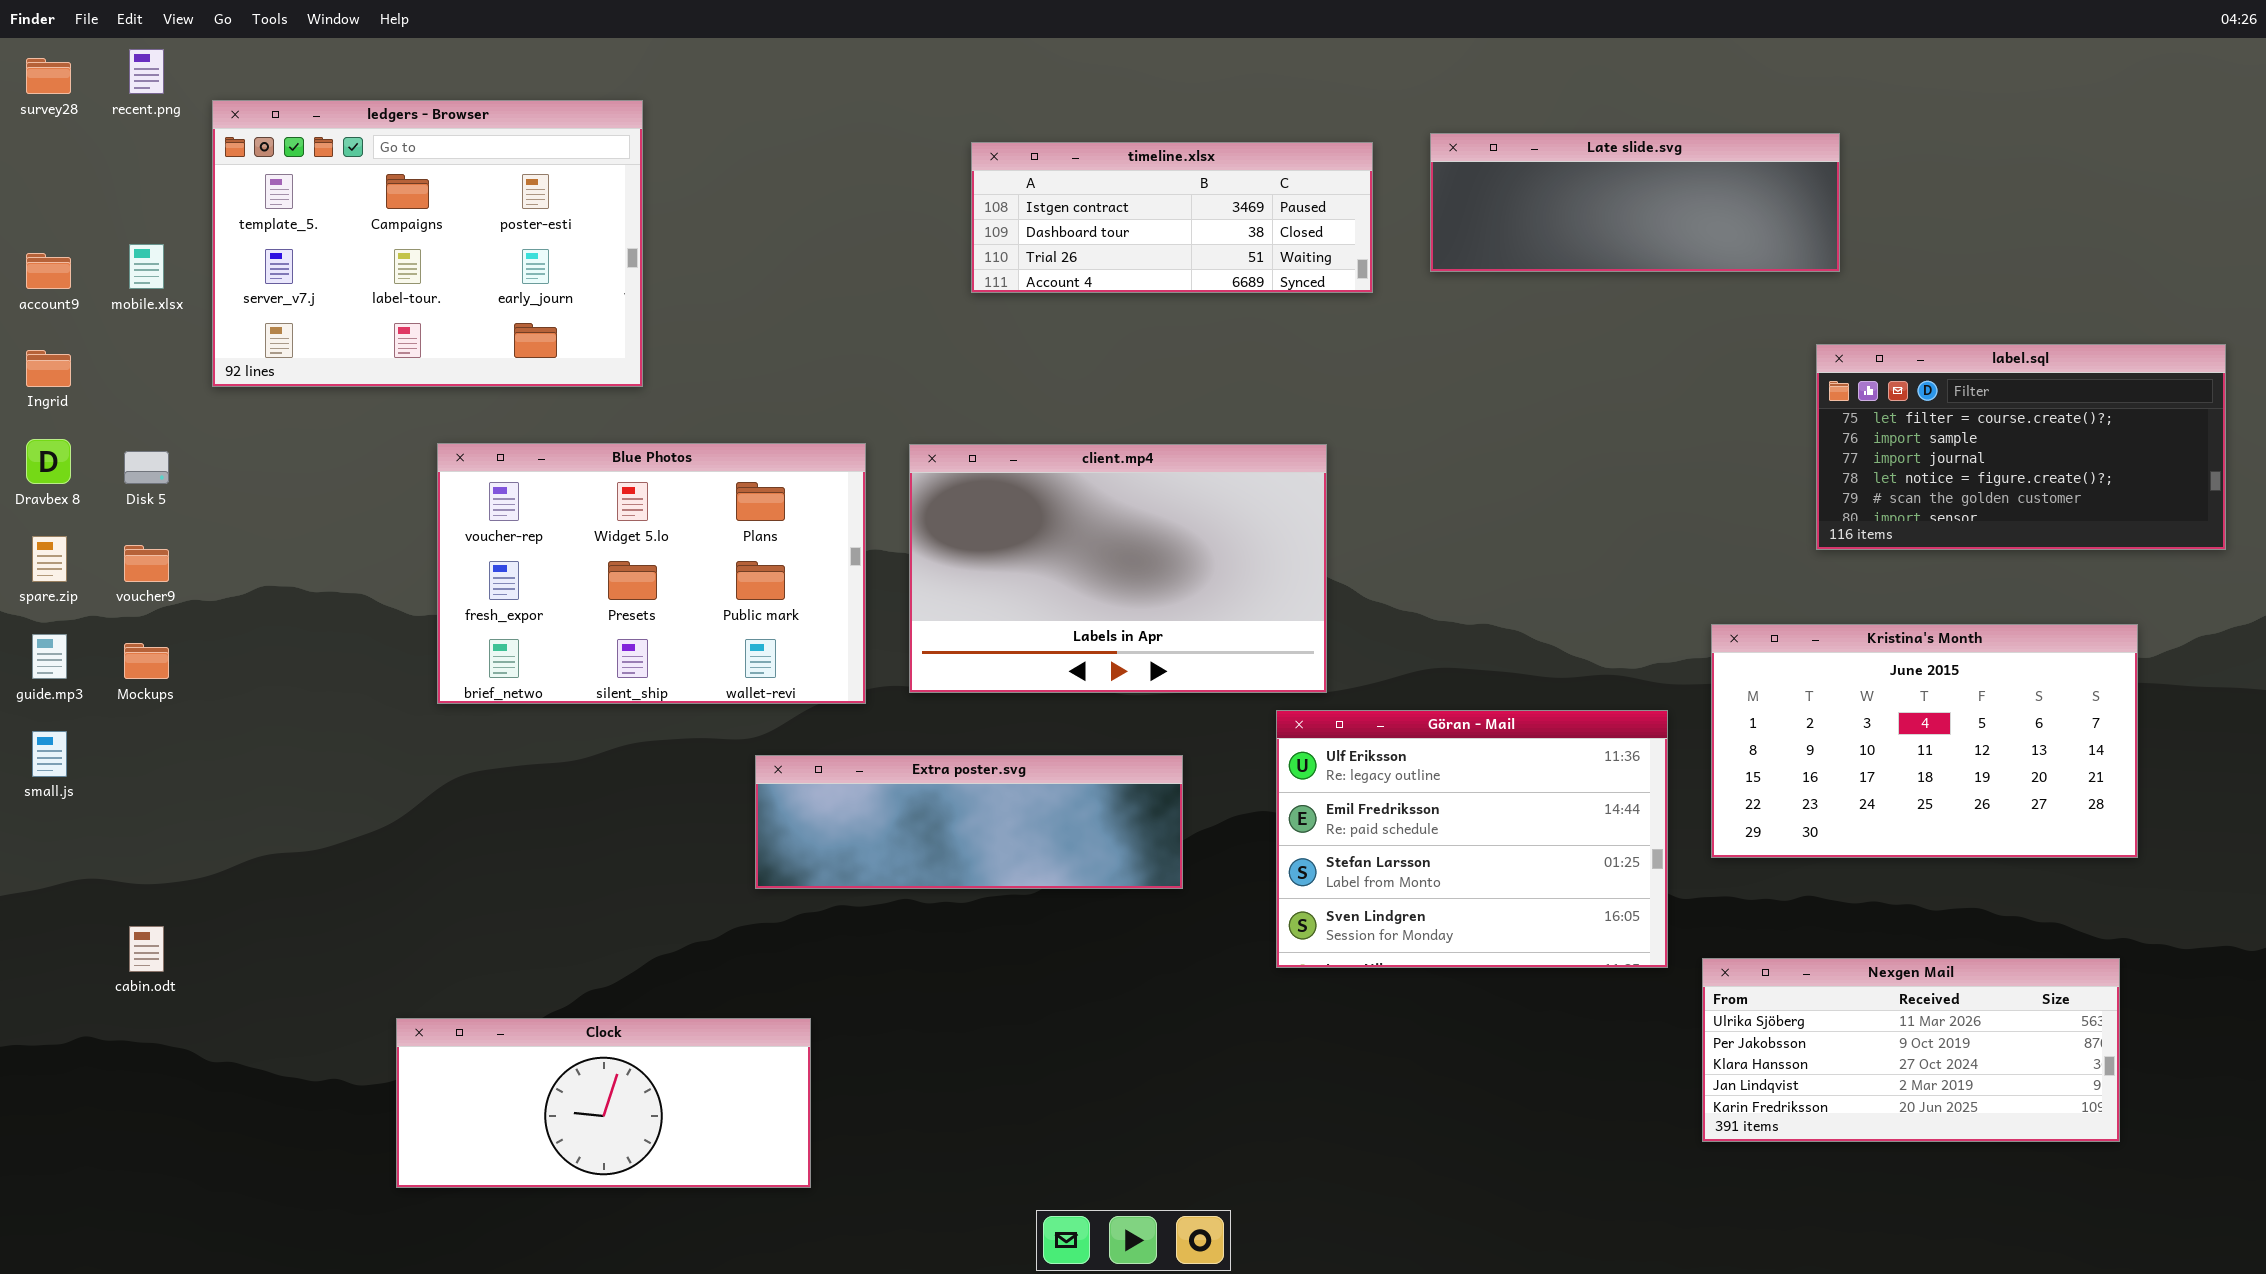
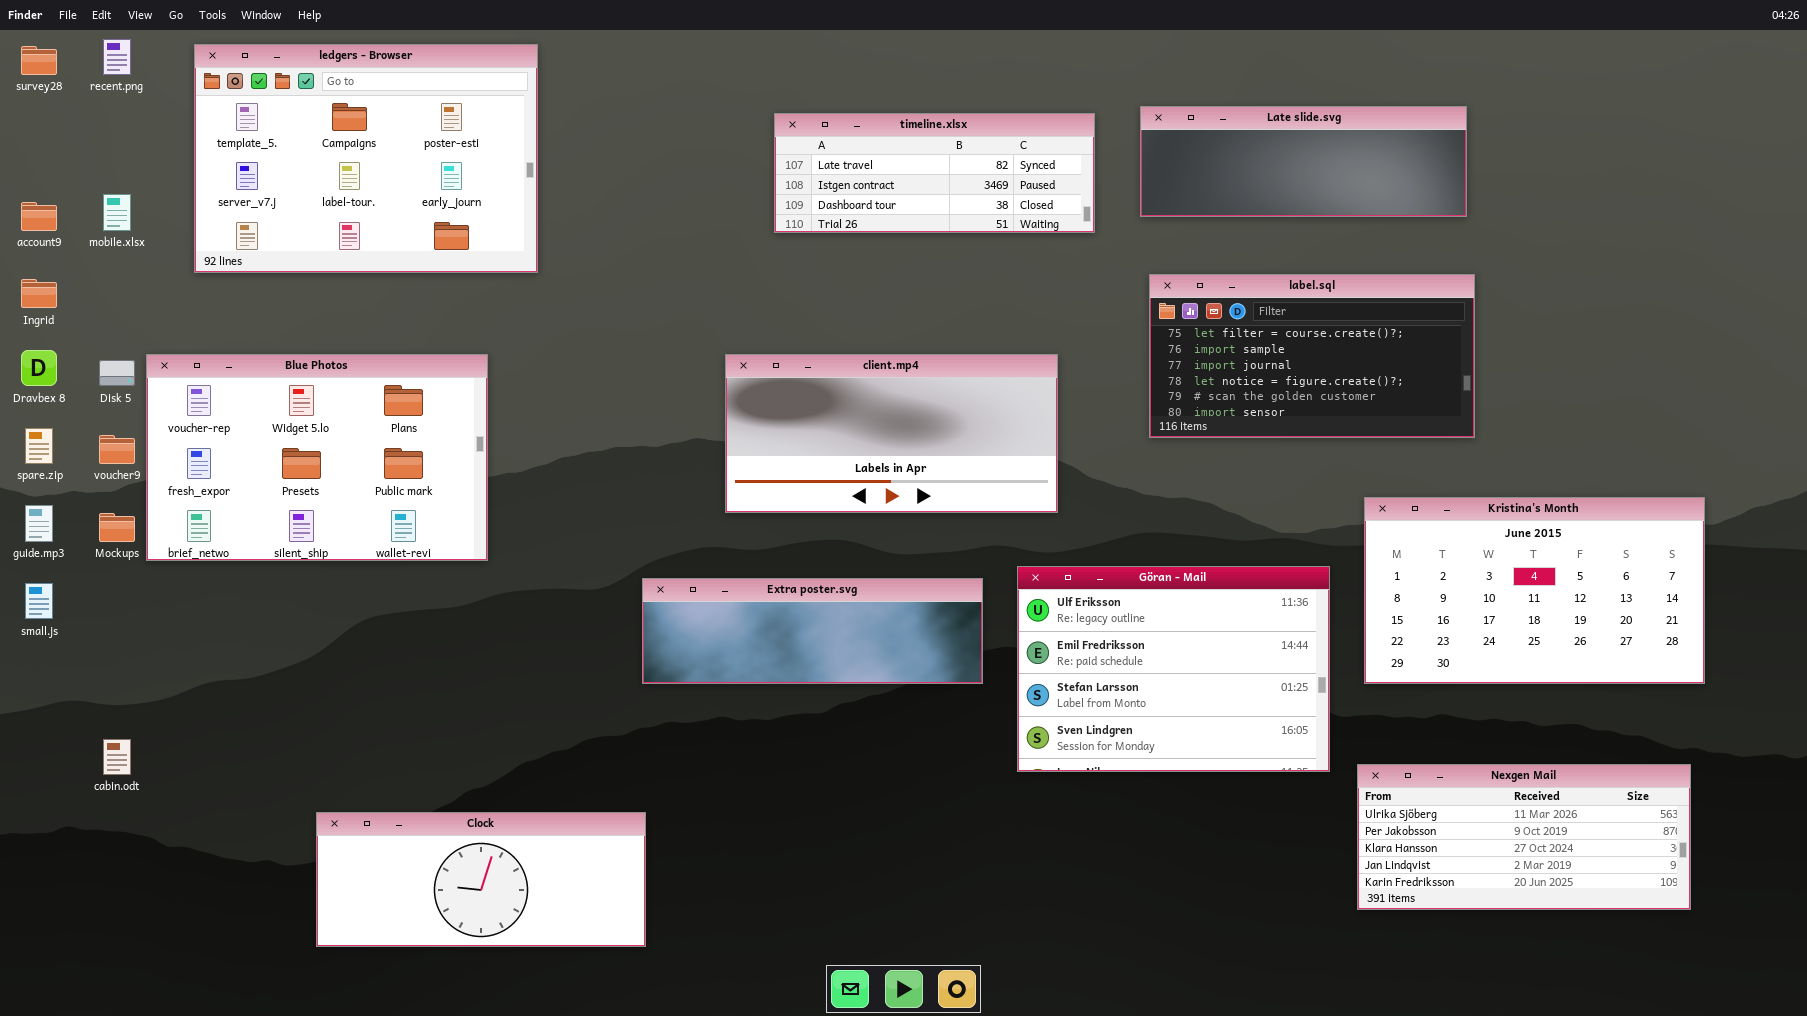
ledgers - Browser: [212,100,643,387] -> [194,44,538,273], moved
timeline.xlsx: [971,142,1373,293] -> [774,113,1095,233], scrolled up 1 row
label.sql: [1816,344,2226,550] -> [1149,274,1475,438], moved
Blue Photos: [437,443,866,704] -> [146,354,488,561], moved
client.mp4: [909,444,1327,693] -> [725,354,1058,513], resized
Extra poster.svg: [755,755,1183,889] -> [642,578,983,684], moved

